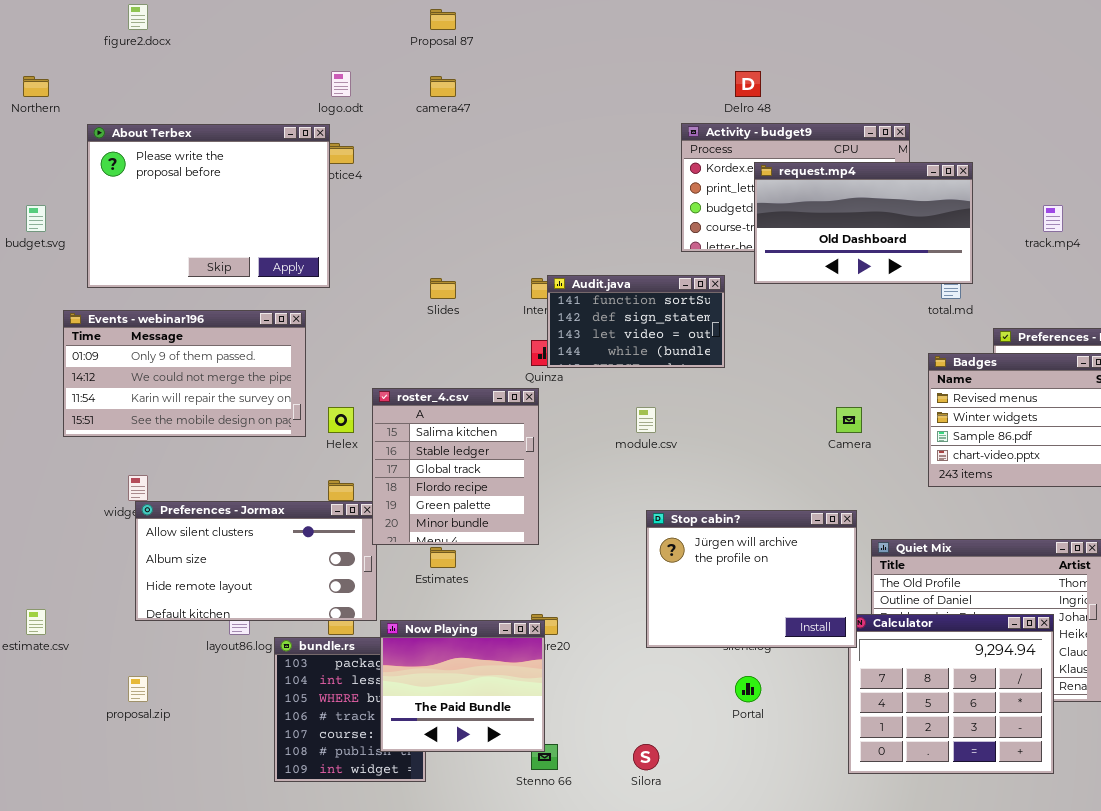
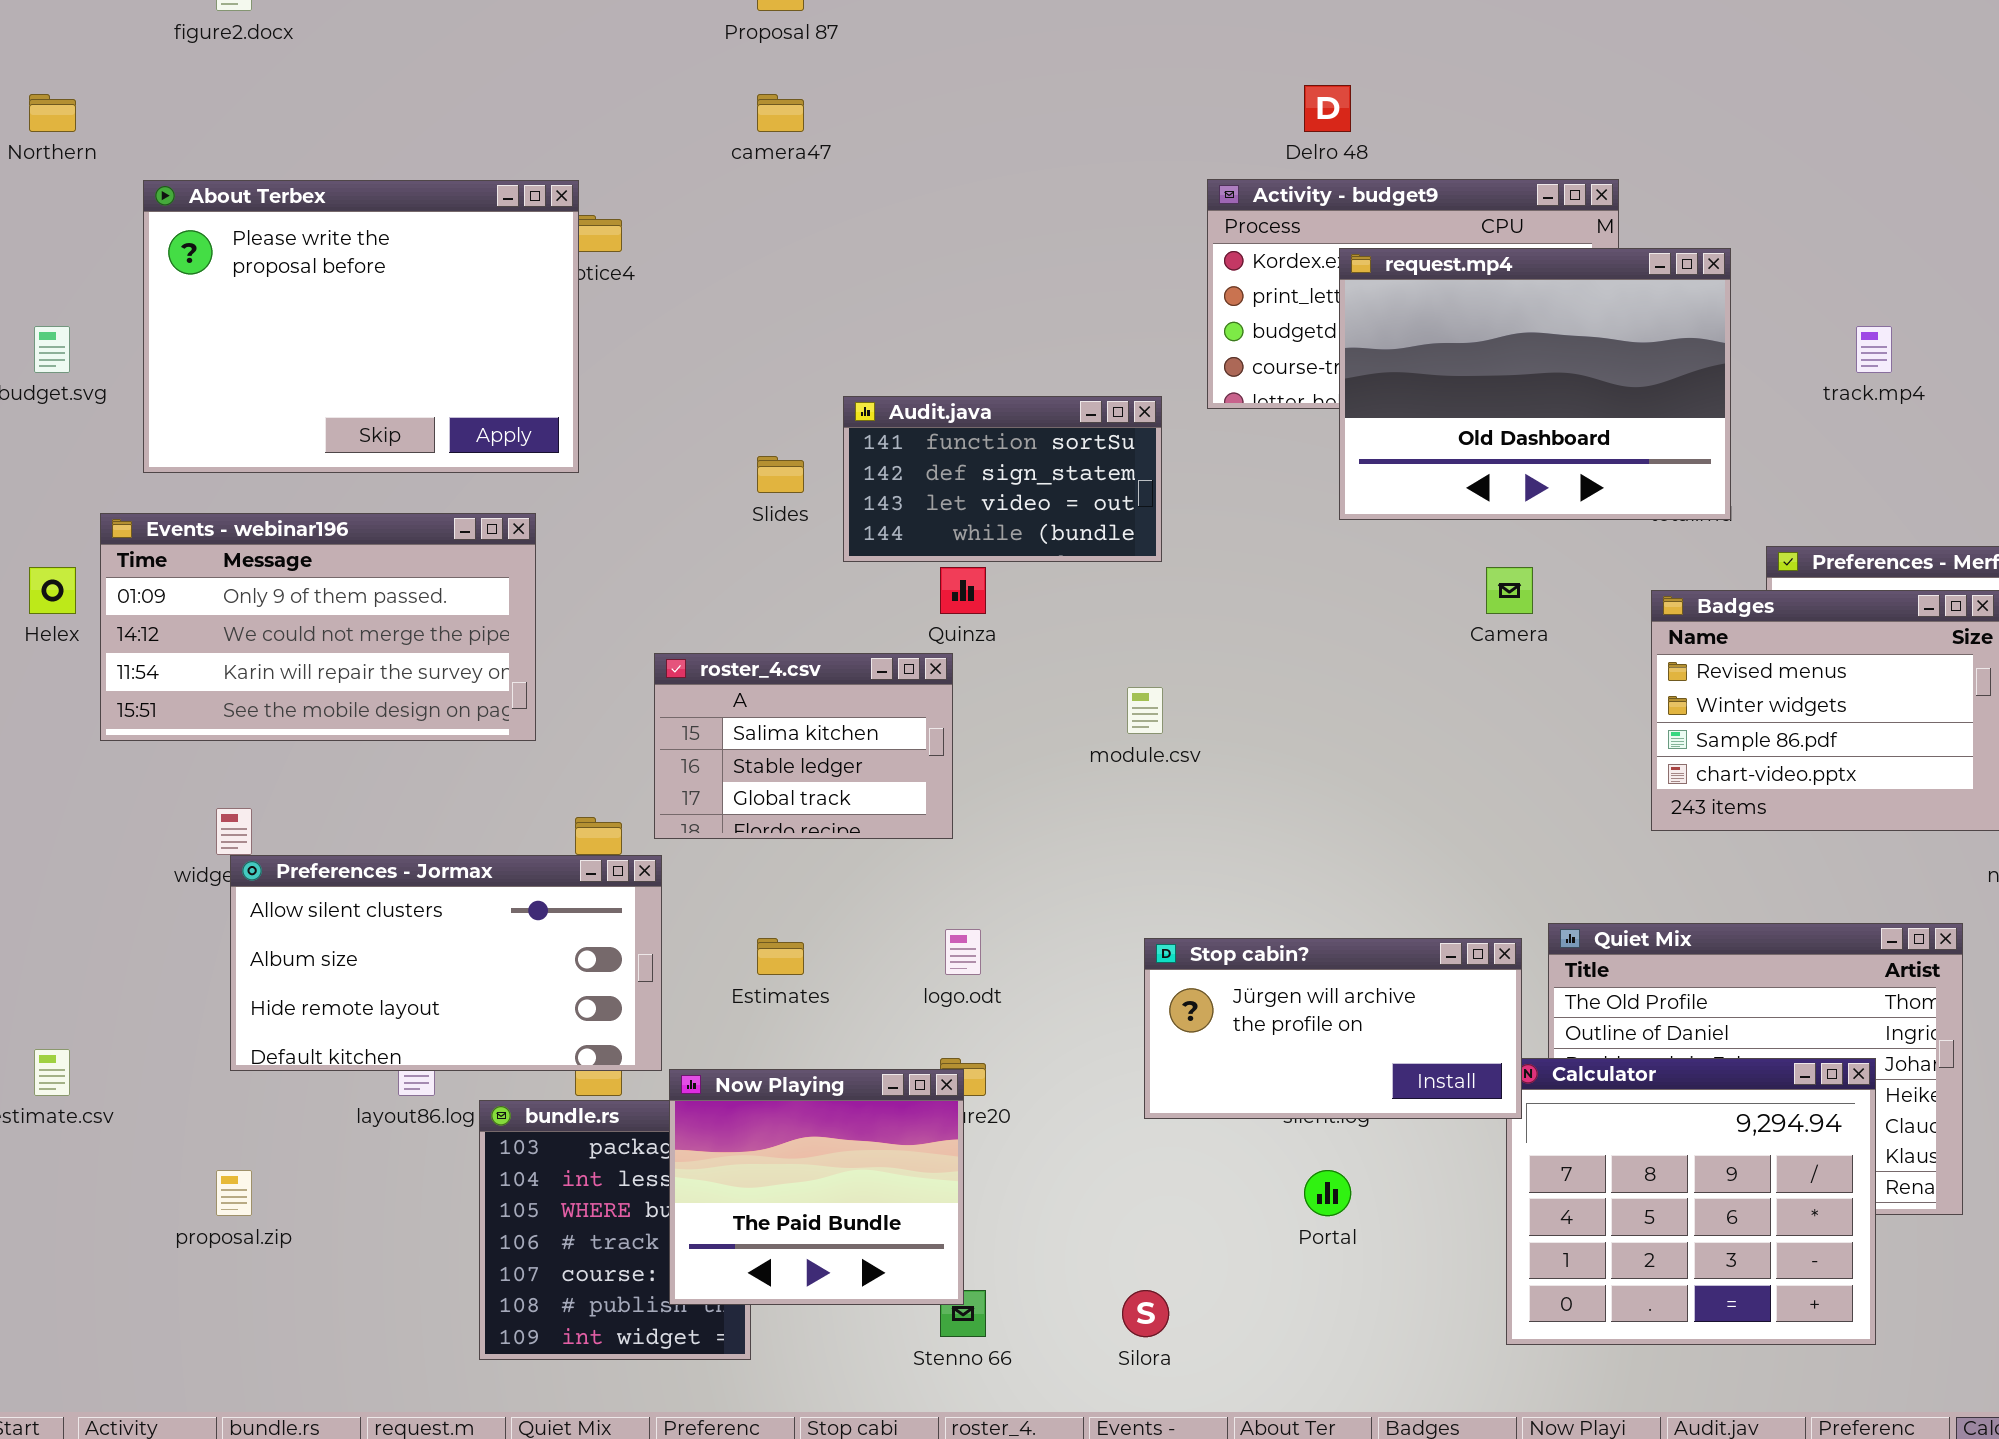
logo.odt: [331,71,351,97] -> [945,929,981,975], moved
request.mp4: [754,162,973,284] -> [1339,248,1731,520], resized
Audit.java: [547,275,725,368] -> [843,396,1162,562], moved
roster_4.csv: [372,388,539,545] -> [654,653,953,839], resized
Helex: [328,407,354,433] -> [29,567,76,614], moved
Camera: [836,407,862,433] -> [1486,567,1533,614], moved
Stop cabin?: [646,510,857,648] -> [1144,938,1522,1119], resized

